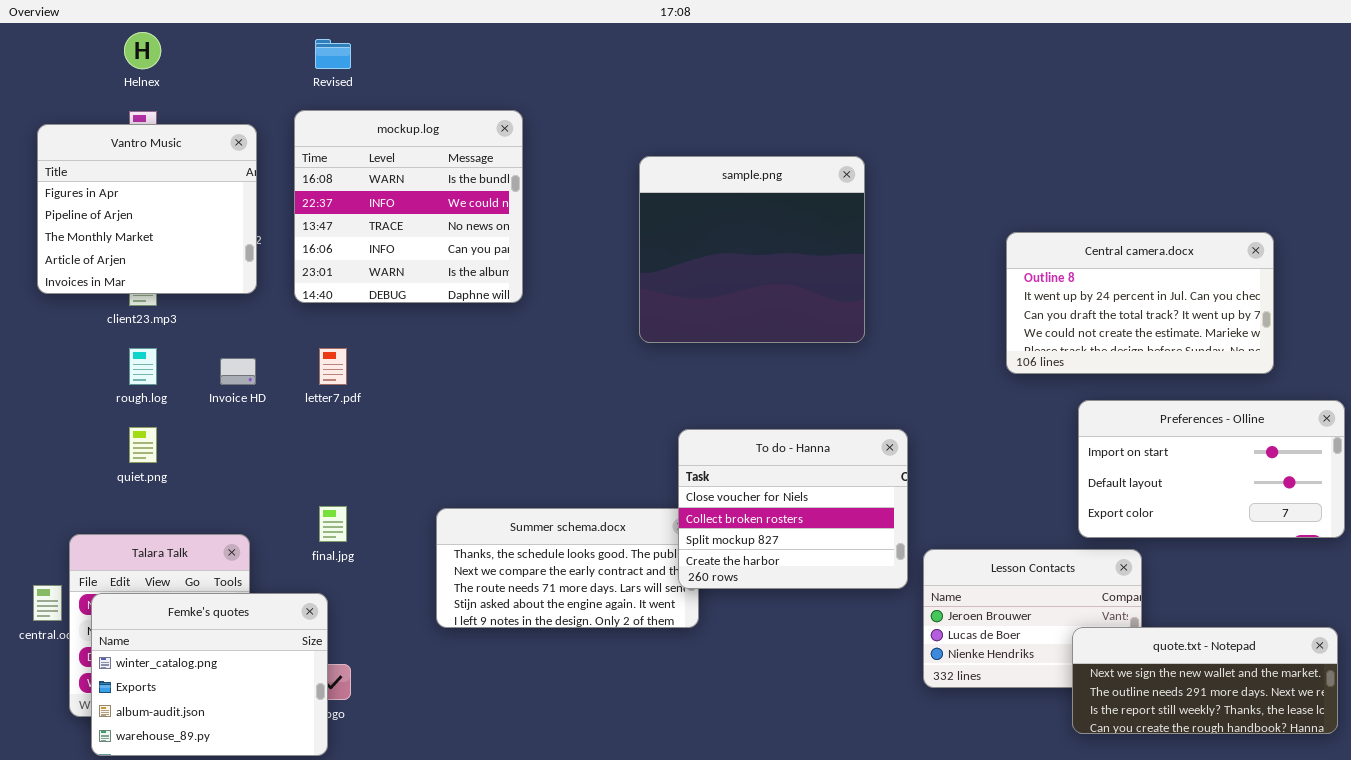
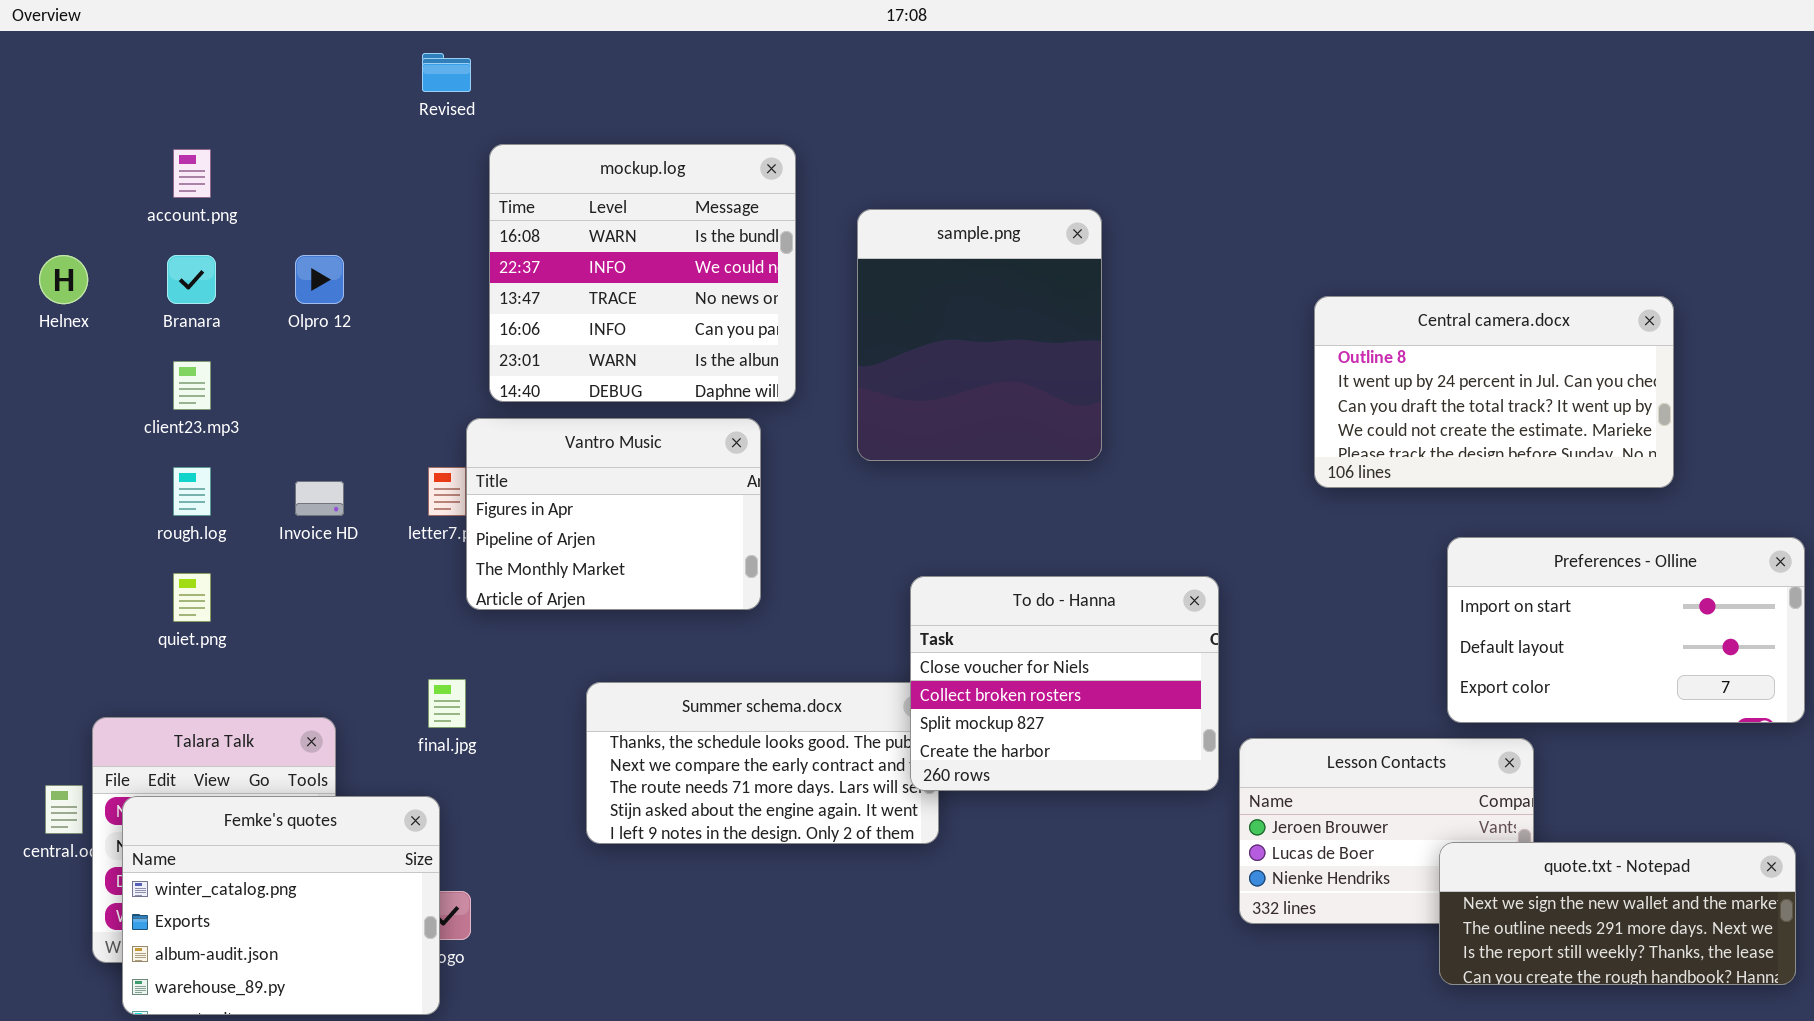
Helnex: [124,32,161,69] -> [39,255,88,304], moved
mockup.log: [294,110,523,303] -> [489,144,796,402], moved
Vantro Music: [37,124,257,294] -> [466,418,761,610], moved, resized
sample.png: [639,156,865,343] -> [857,209,1102,461], resized
Central camera.docx: [1006,232,1274,374] -> [1314,296,1674,488], moved

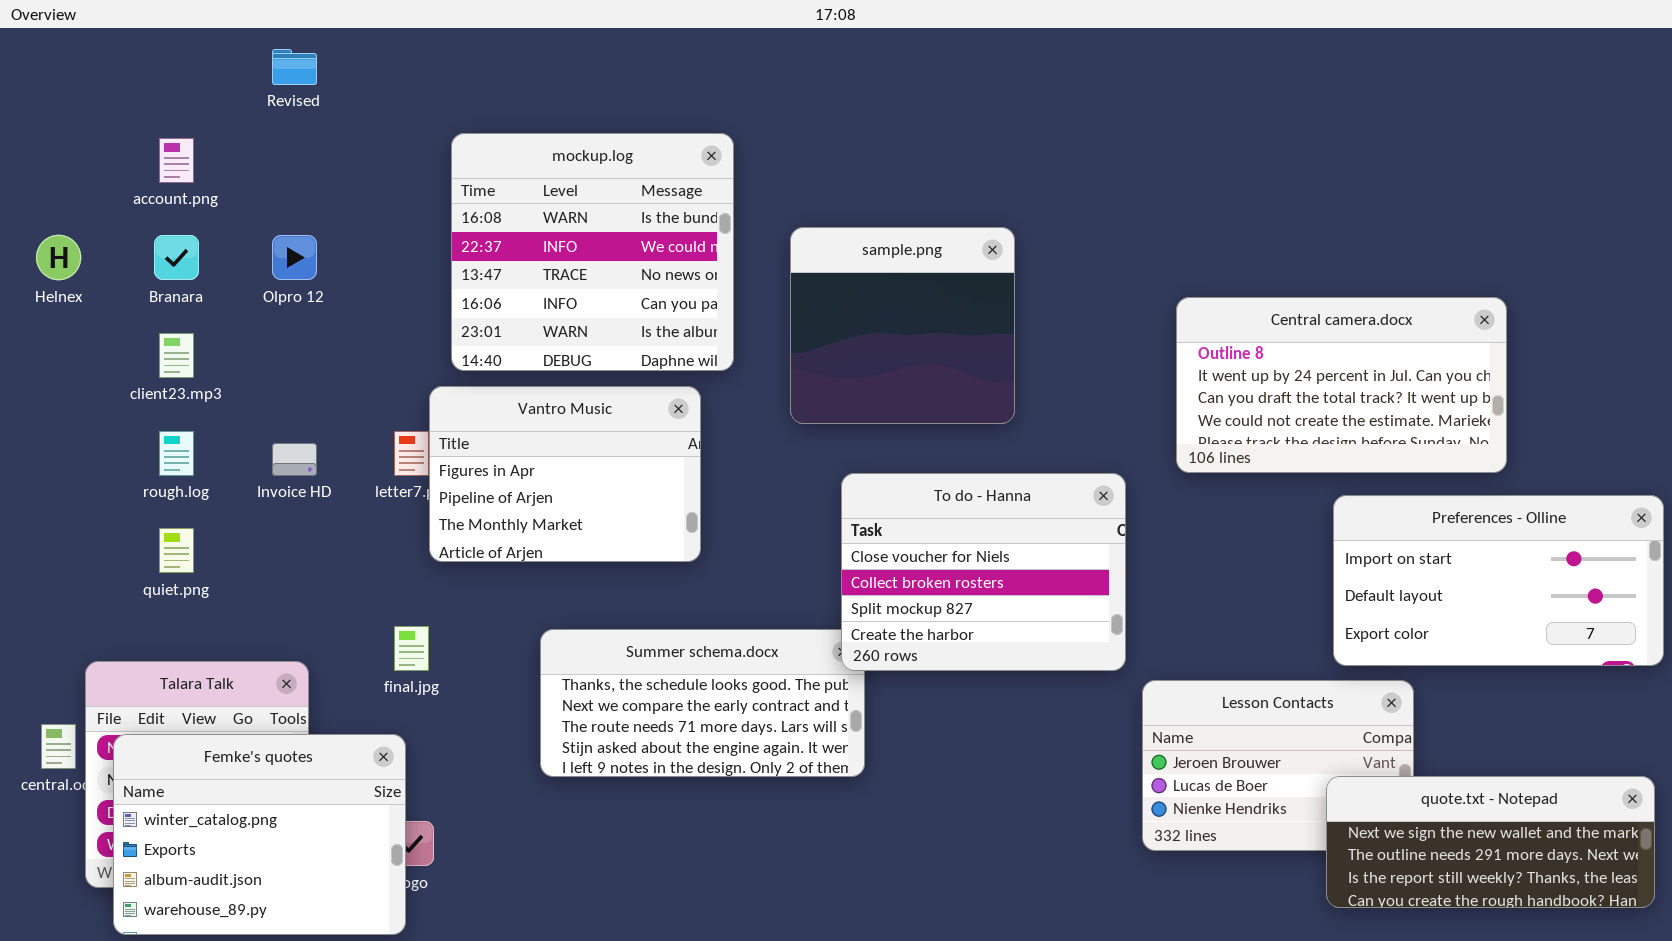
Revised: [422,53,471,92] -> [272,49,317,85], moved
sample.png: [857,209,1102,461] -> [790,227,1015,424], resized
Central camera.docx: [1314,296,1674,488] -> [1176,297,1507,473], moved
To do - Hanna: [910,576,1219,791] -> [841,473,1126,671], moved

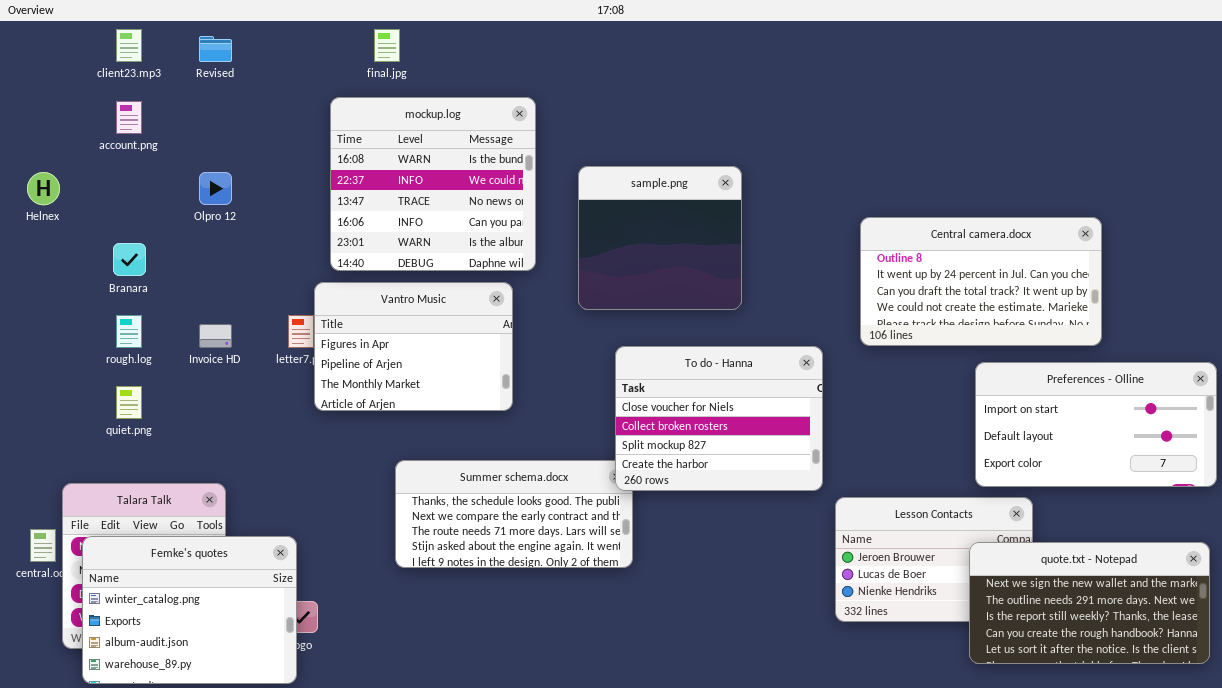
Branara: [154,235,199,280] -> [113,243,146,276], moved
client23.mp3: [159,333,194,378] -> [116,29,142,62], moved
final.jpg: [394,626,429,671] -> [374,29,400,62], moved
quote.txt - Notepad: [1326,776,1655,908] -> [969,542,1210,664], resized

